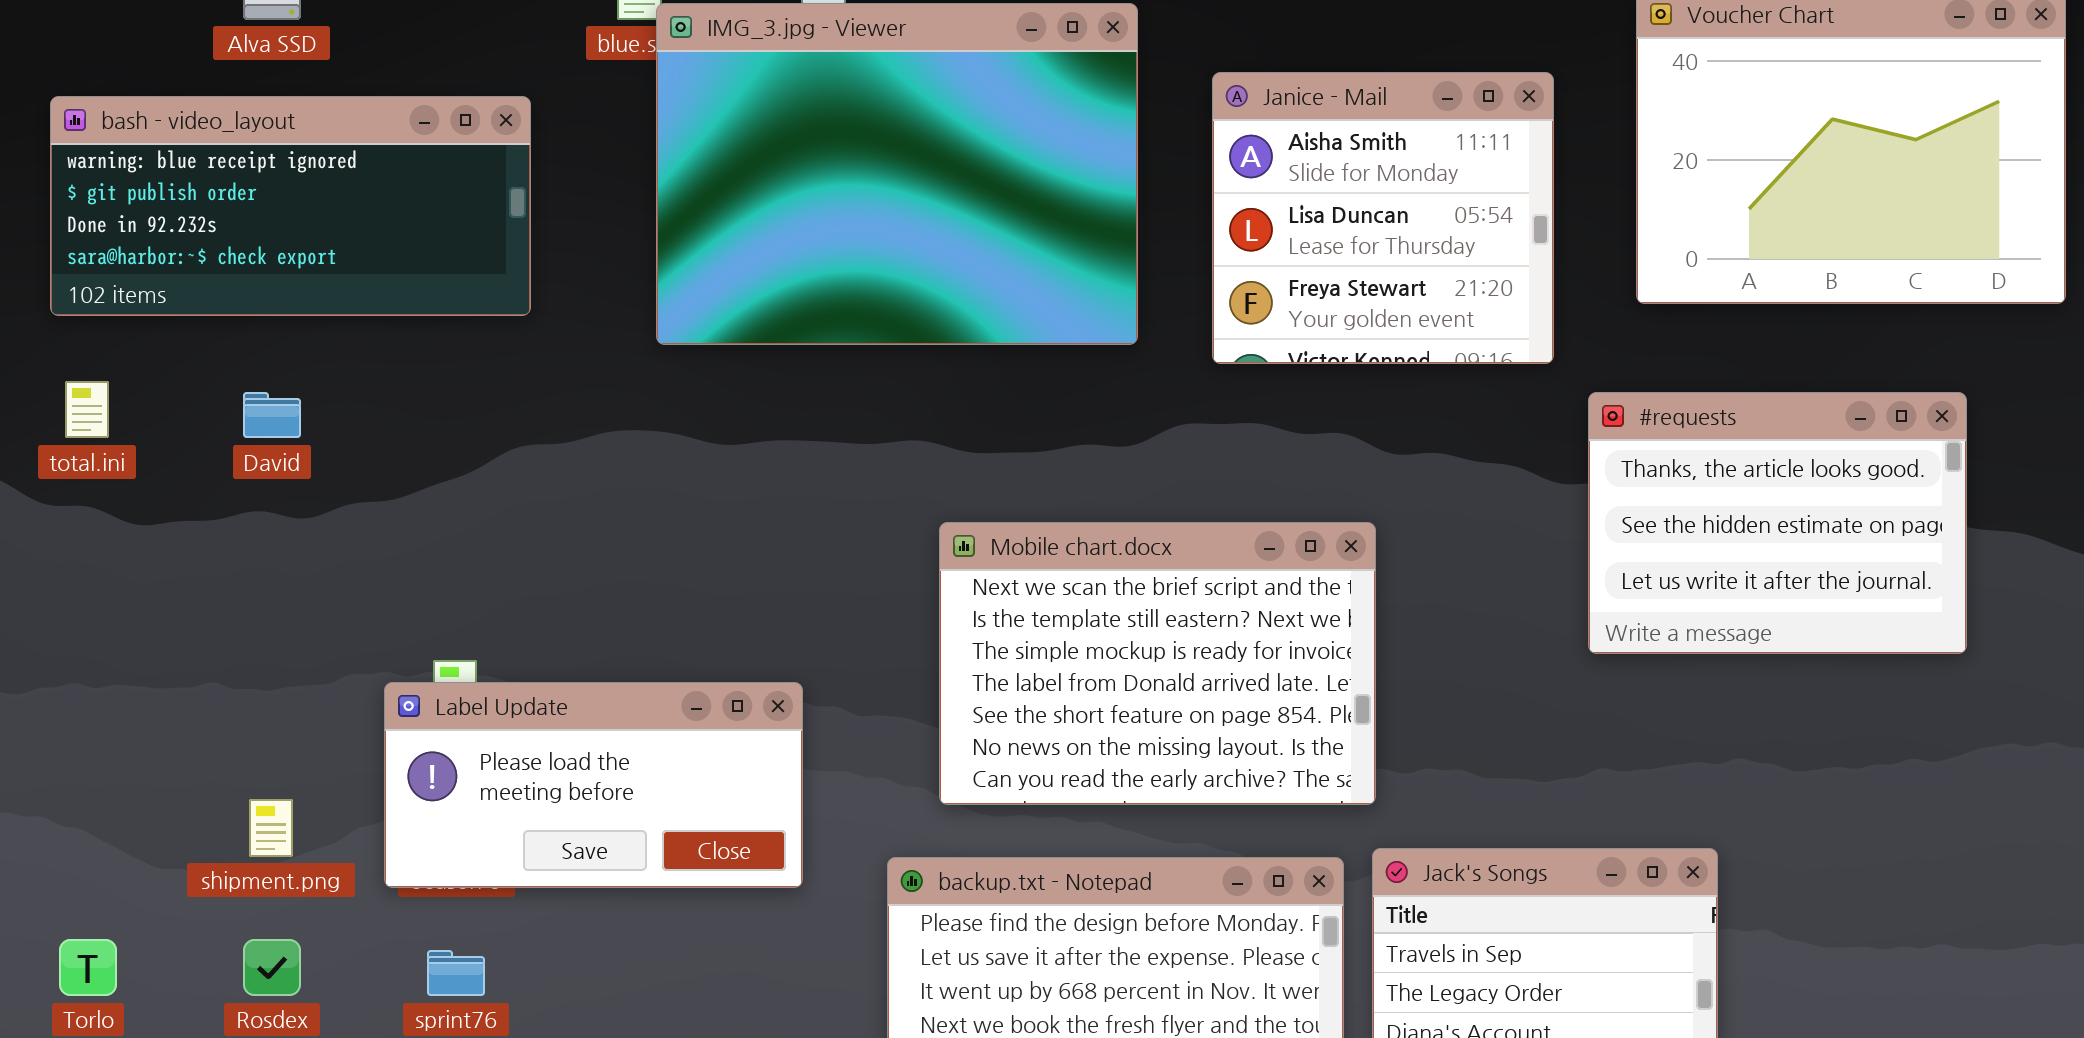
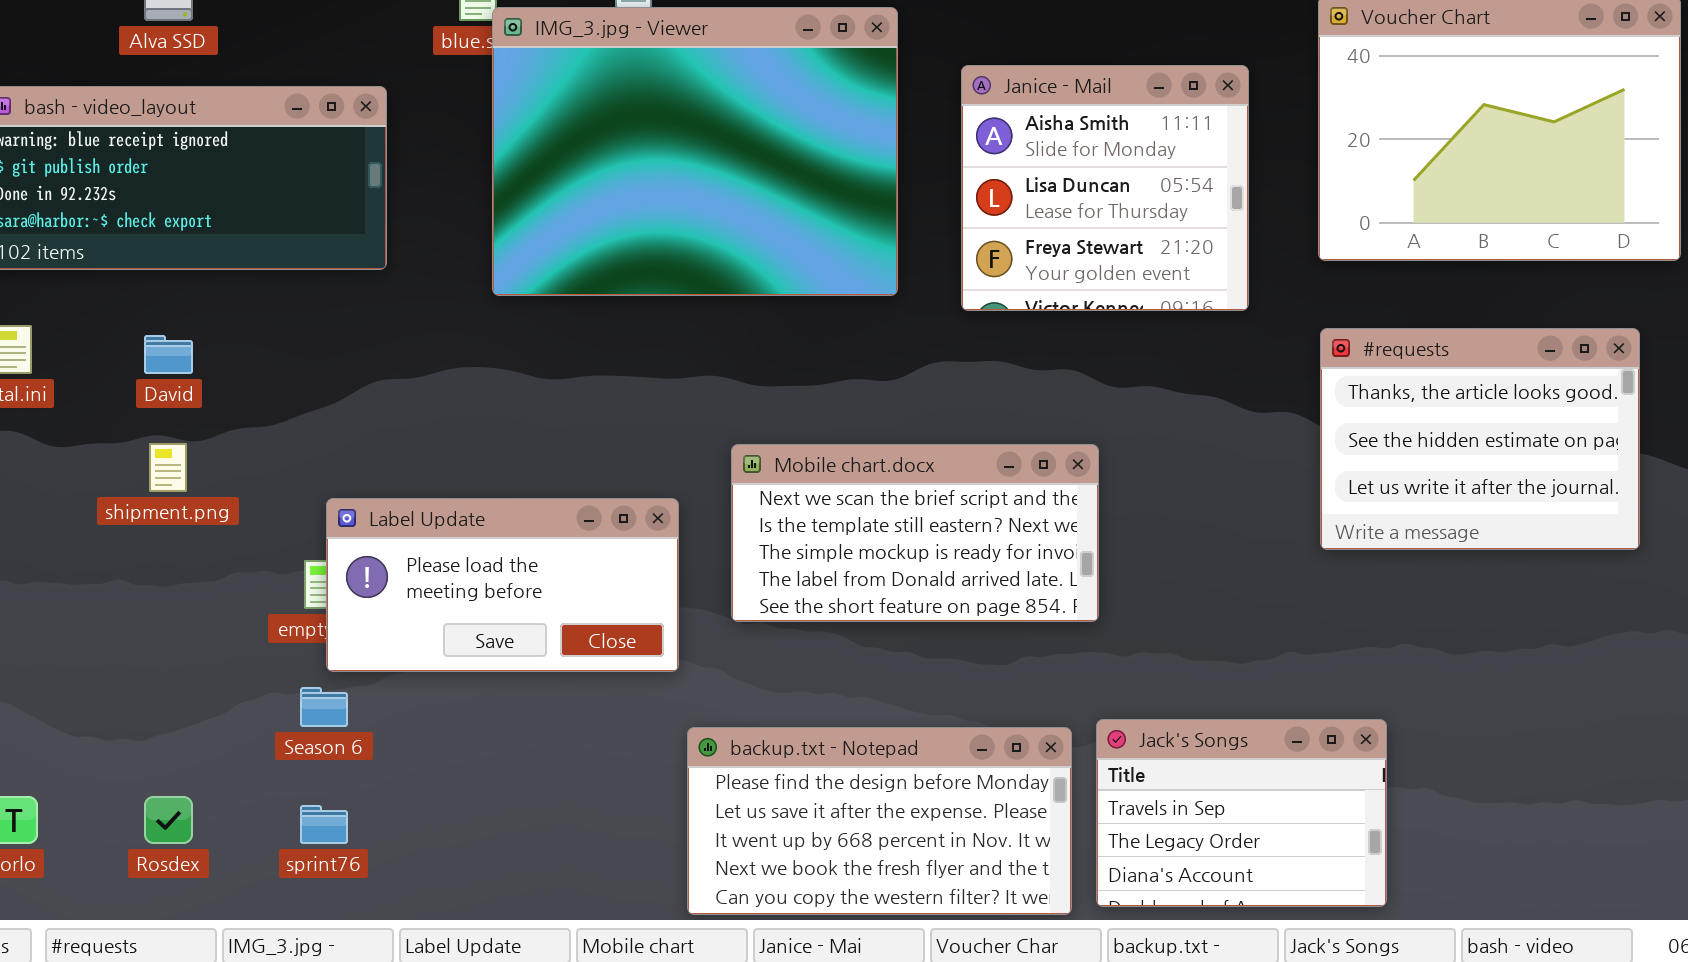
#requests: [1588,392,1967,654] -> [1320,328,1640,550], moved
Mobile chart.docx: [939,522,1376,805] -> [731,444,1099,622], resized
Label Update: [384,682,803,888] -> [326,498,679,672], moved
shipment.png: [249,799,293,857] -> [149,443,187,492], moved

